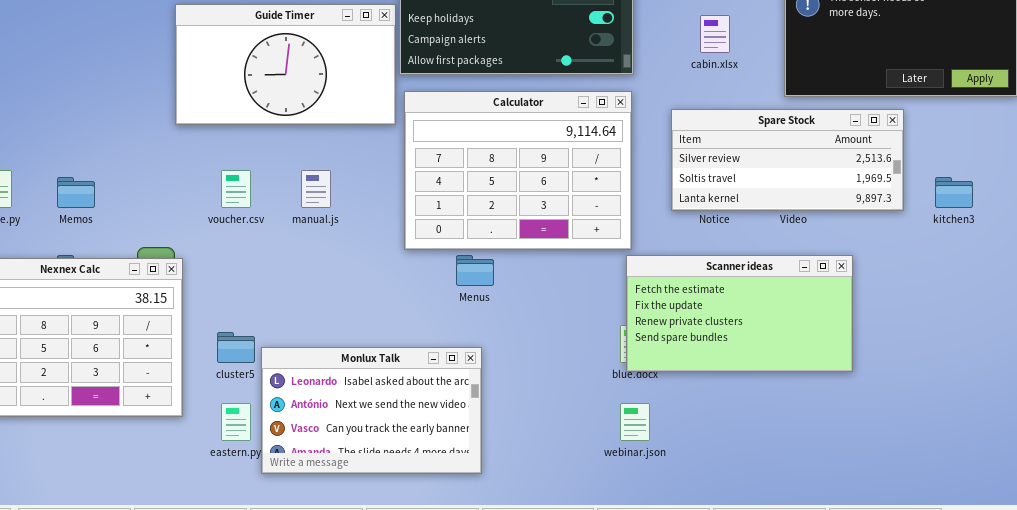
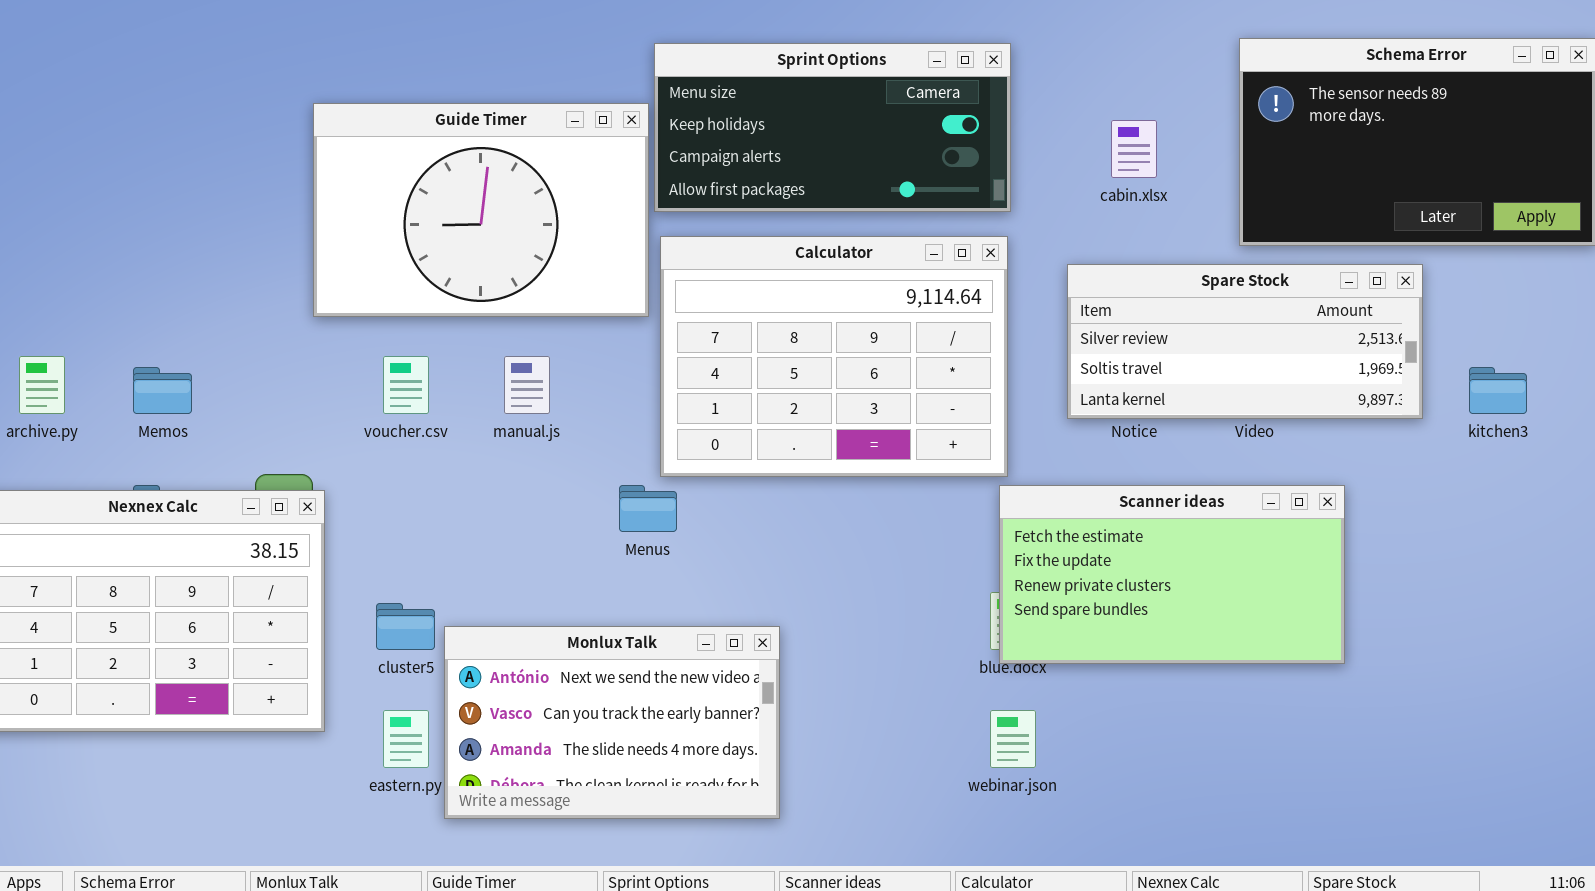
Guide Timer: [175,4,396,125] -> [313,103,649,317], resized
Menus: [456,255,494,286] -> [619,485,677,532], moved
Monlux Talk: [261,347,482,474] -> [444,626,780,819], scrolled down 1 row

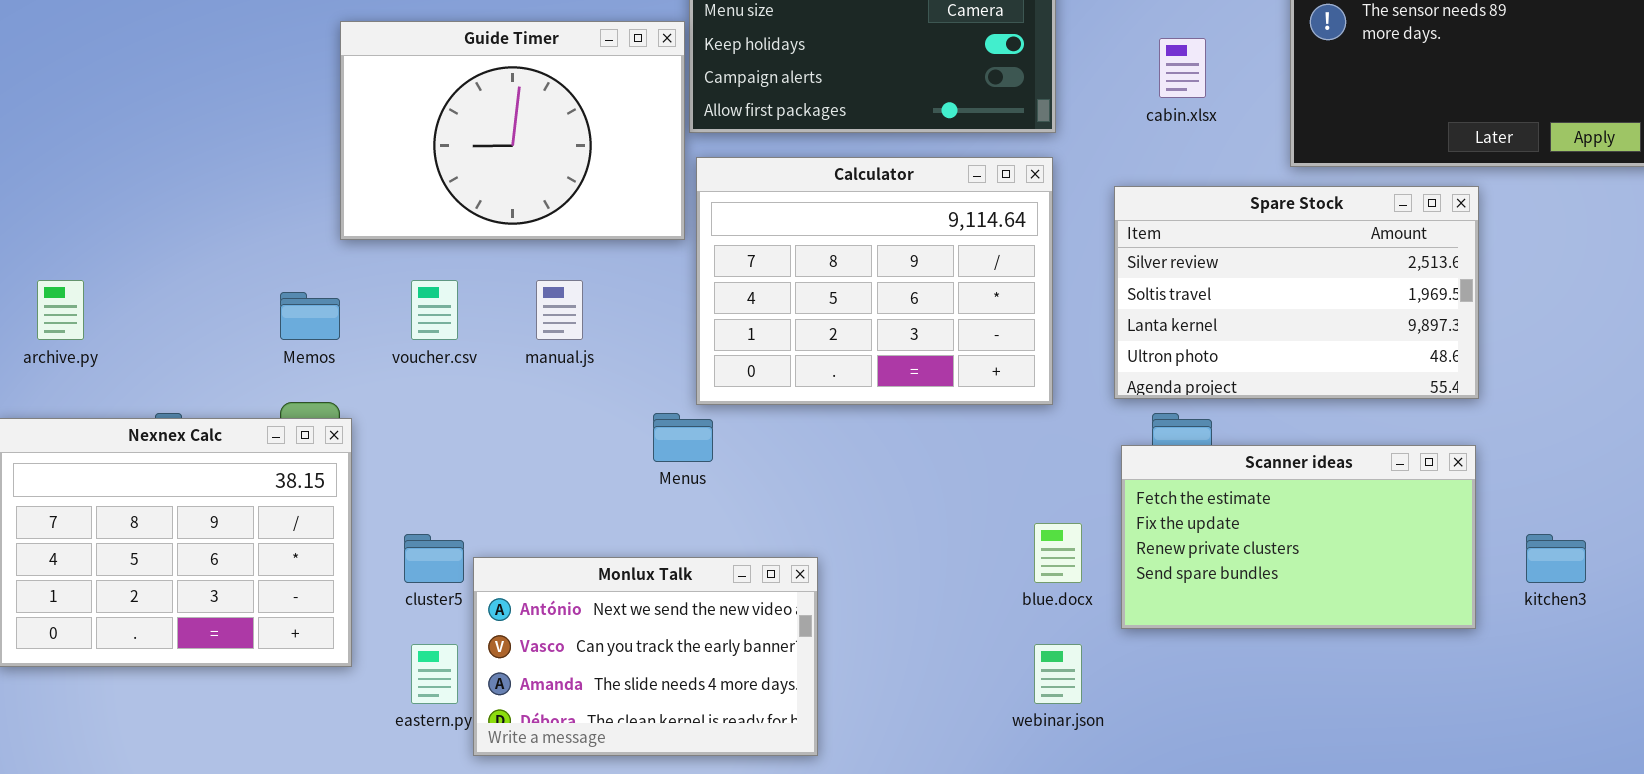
Spare Stock: [1067,264,1423,419] -> [1114,186,1479,399], resized
Memos: [133,367,192,414] -> [280,292,340,340], moved
kitchen3: [1469,367,1527,414] -> [1526,534,1586,583], moved
Scanner ideas: [999,485,1345,664] -> [1121,445,1476,629], moved

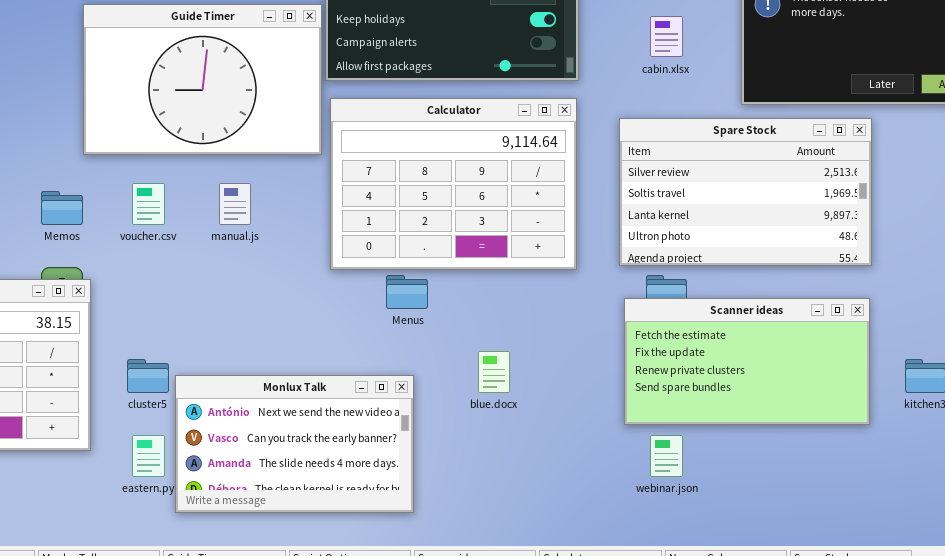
Menus: [653,413,713,462] -> [386,275,428,309], moved
blue.docx: [1034,523,1082,583] -> [478,351,510,393], moved
webinar.json: [1034,644,1082,704] -> [650,435,683,477], moved

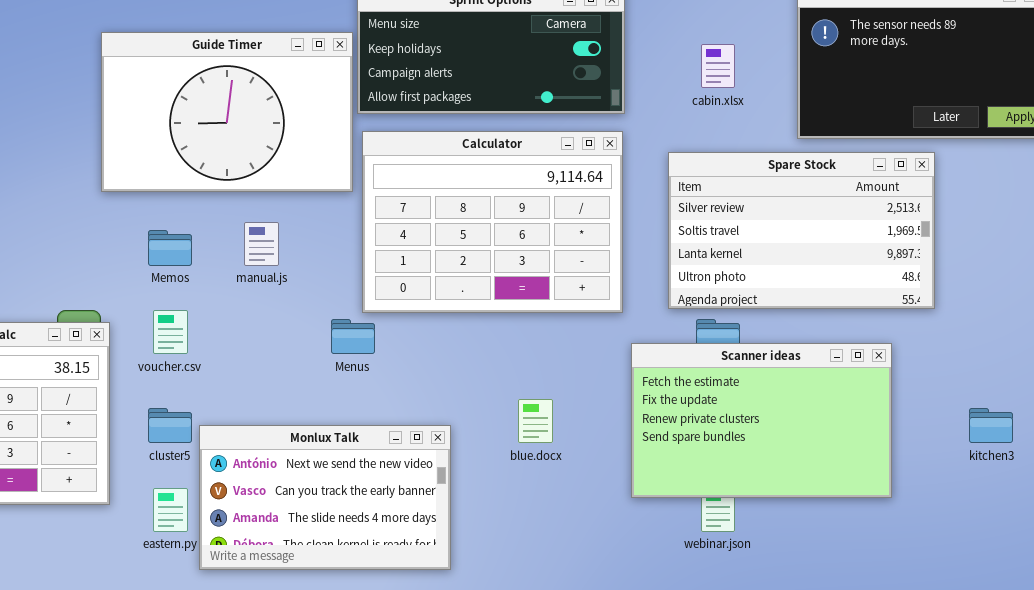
voucher.csv: [132,183,165,225] -> [153,310,188,354], moved
Memos: [41,191,83,225] -> [148,230,192,266], moved
Menus: [386,275,428,309] -> [331,319,375,354], moved
Scanner ideas: [624,298,870,425] -> [631,343,892,498], moved, resized

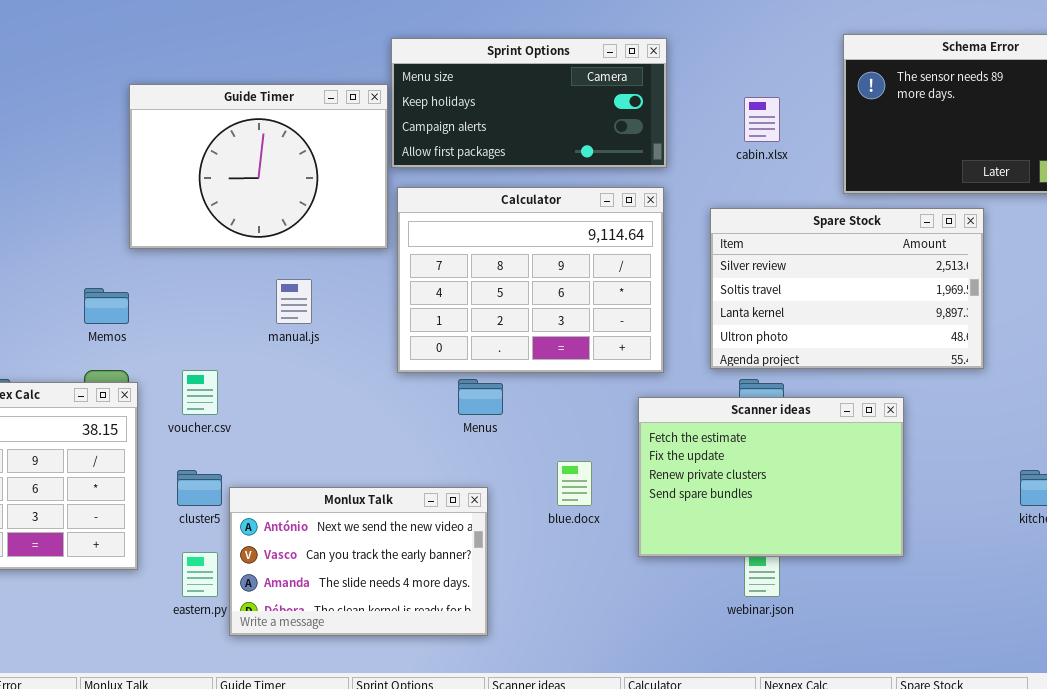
Memos: [148,230,192,266] -> [84,288,129,324], moved
Menus: [331,319,375,354] -> [458,379,503,415], moved
Scanner ideas: [631,343,892,498] -> [638,397,904,557], moved

